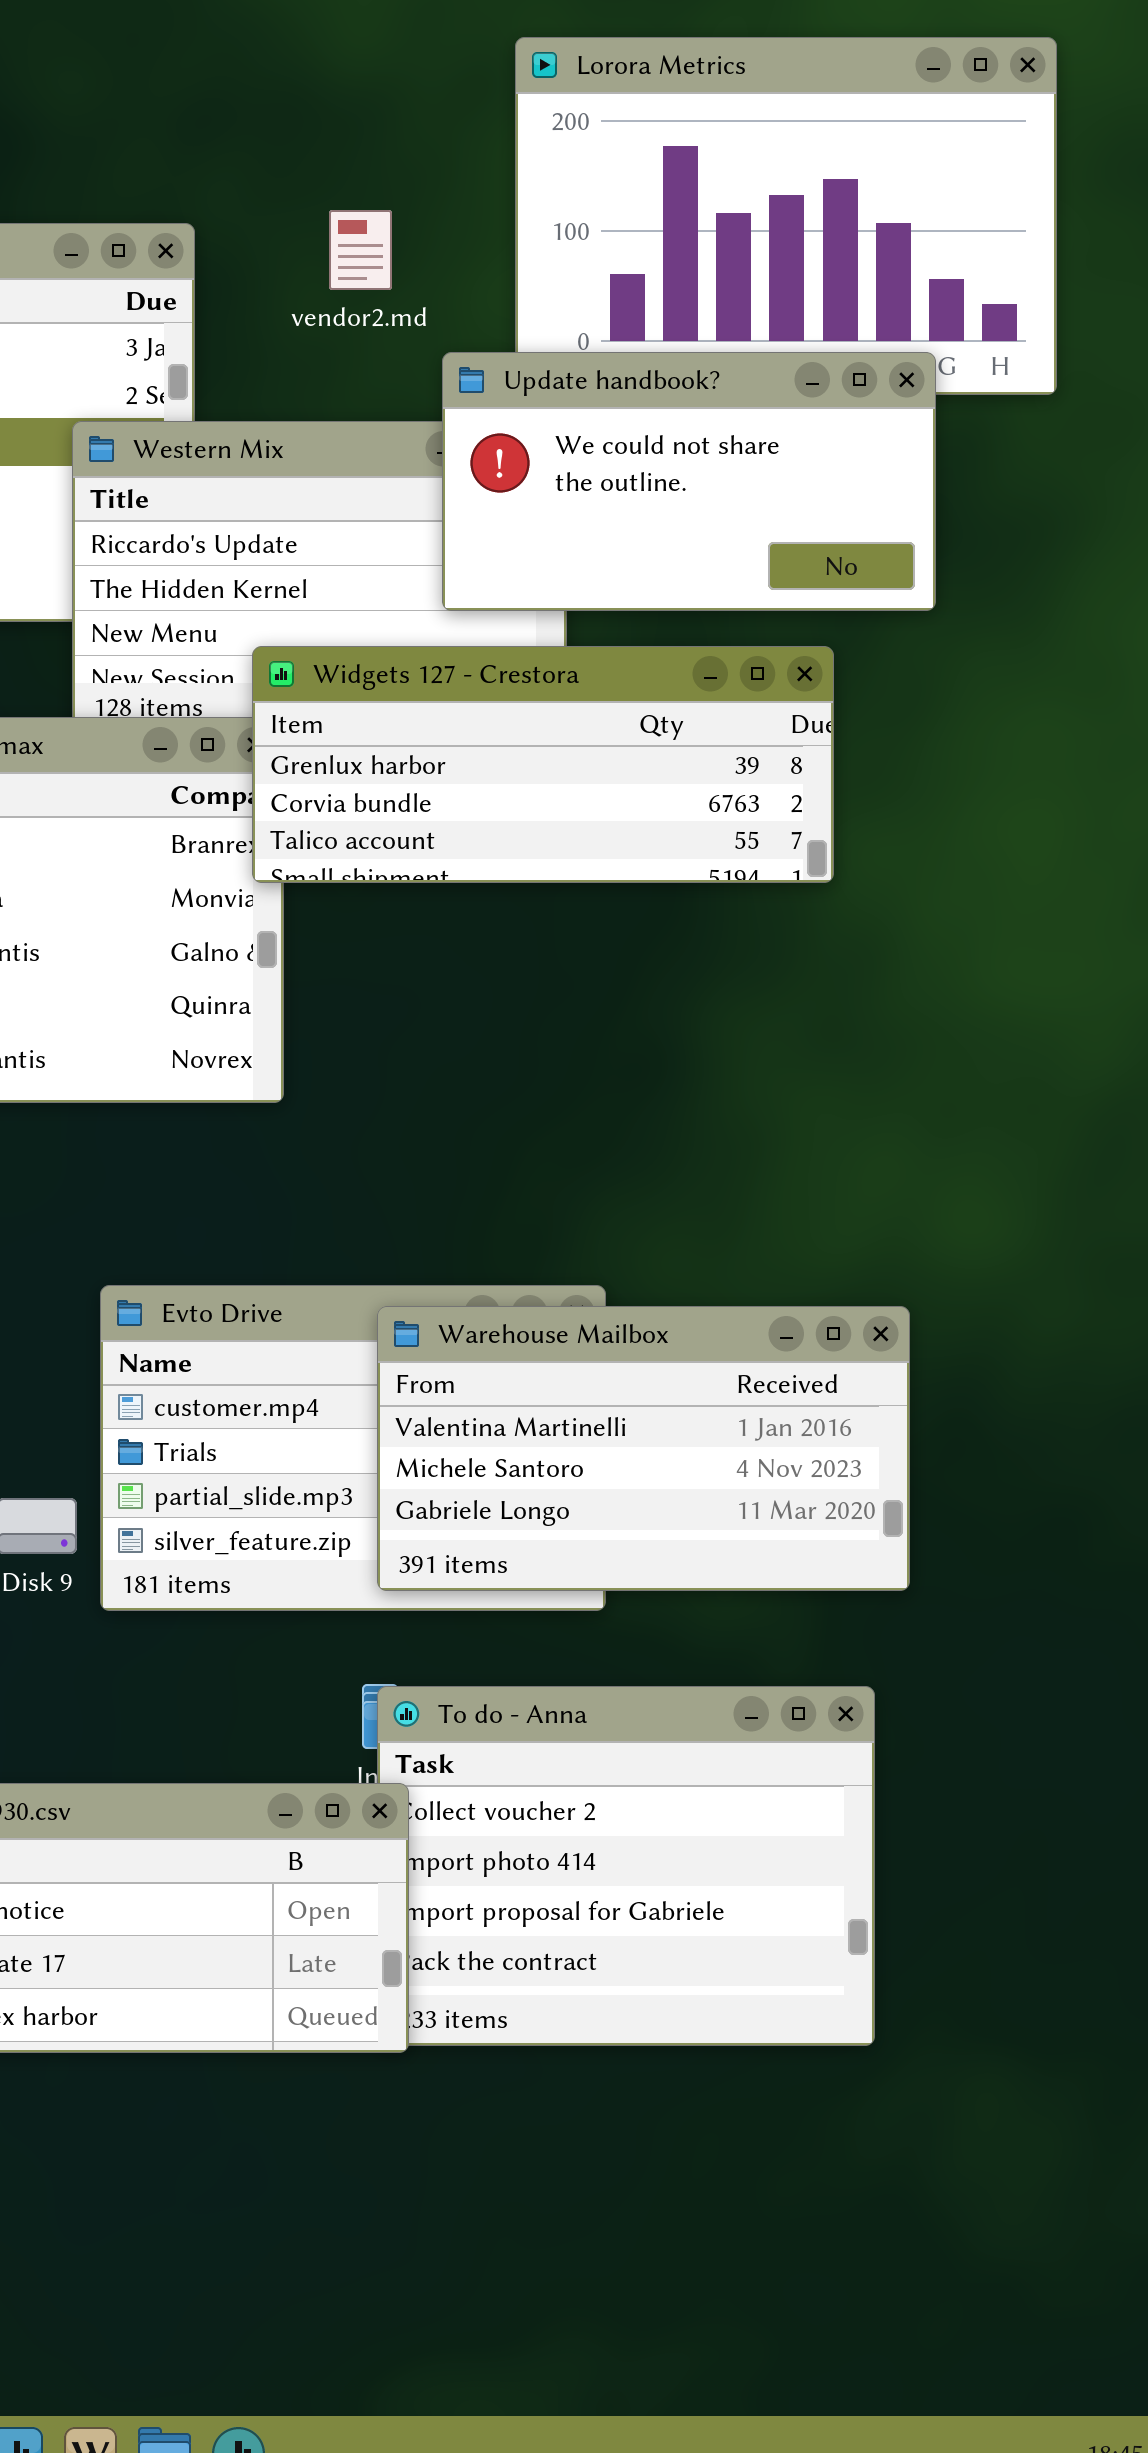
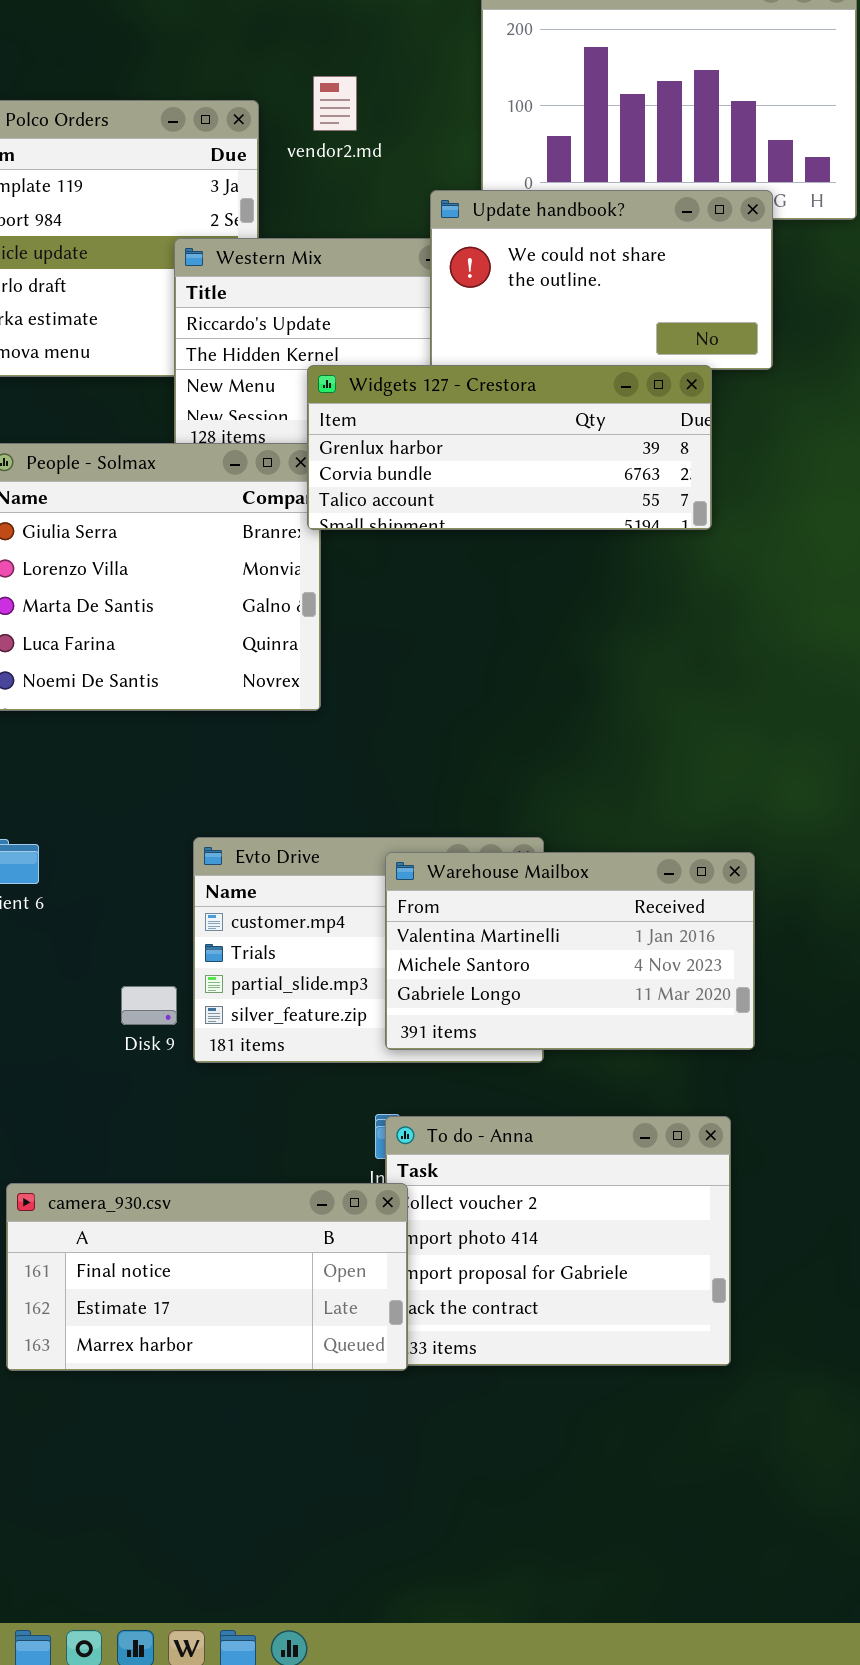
vendor2.md: [329,210,392,290] -> [313,76,357,131], moved
Widgets 127 - Crestora: [252,646,834,883] -> [307,365,712,530], moved

